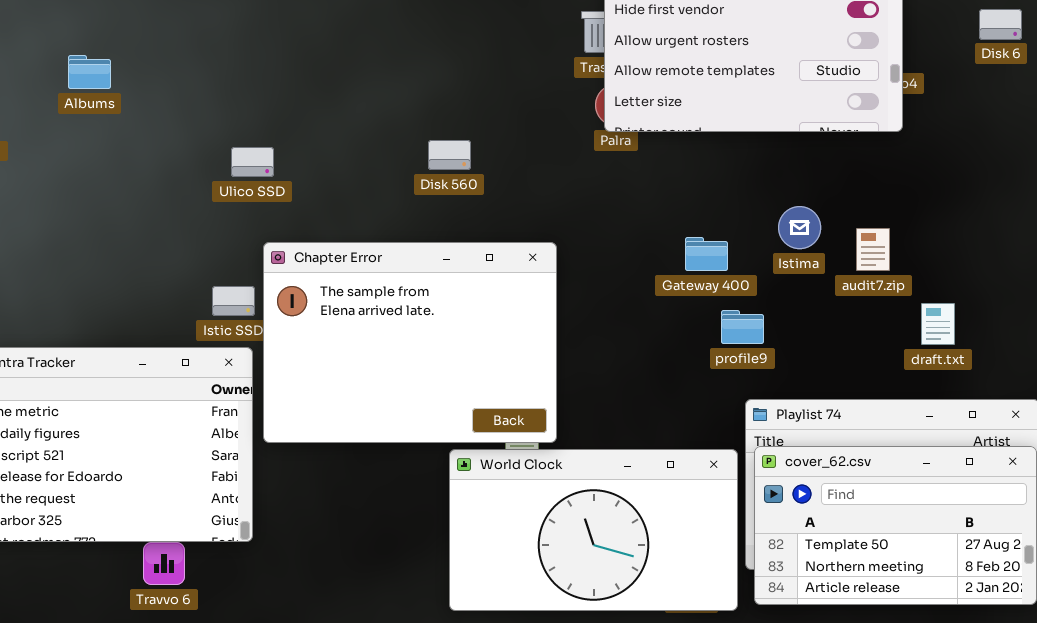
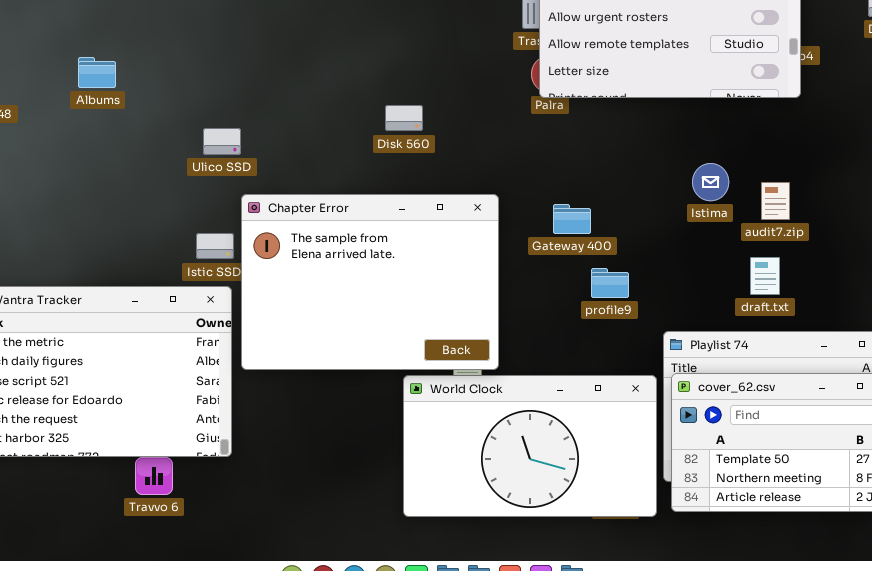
Albums: [68,55,111,89] -> [78,57,116,88], moved
Ulico SSD: [231,147,274,177] -> [203,128,241,155], moved
Gateway 400: [685,237,728,271] -> [553,204,591,234], moved
draft.txt: [921,303,955,345] -> [750,257,780,295], moved
profile9: [721,310,764,344] -> [591,268,629,298], moved

